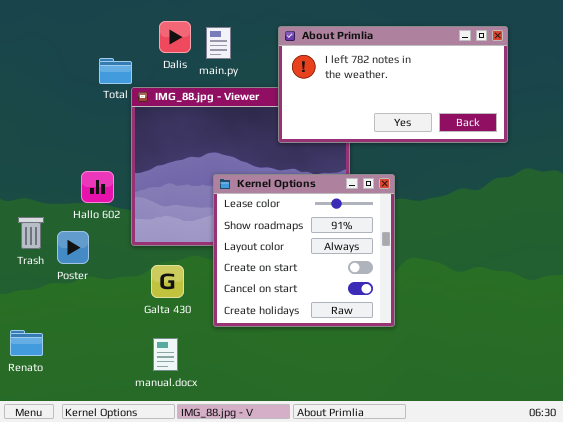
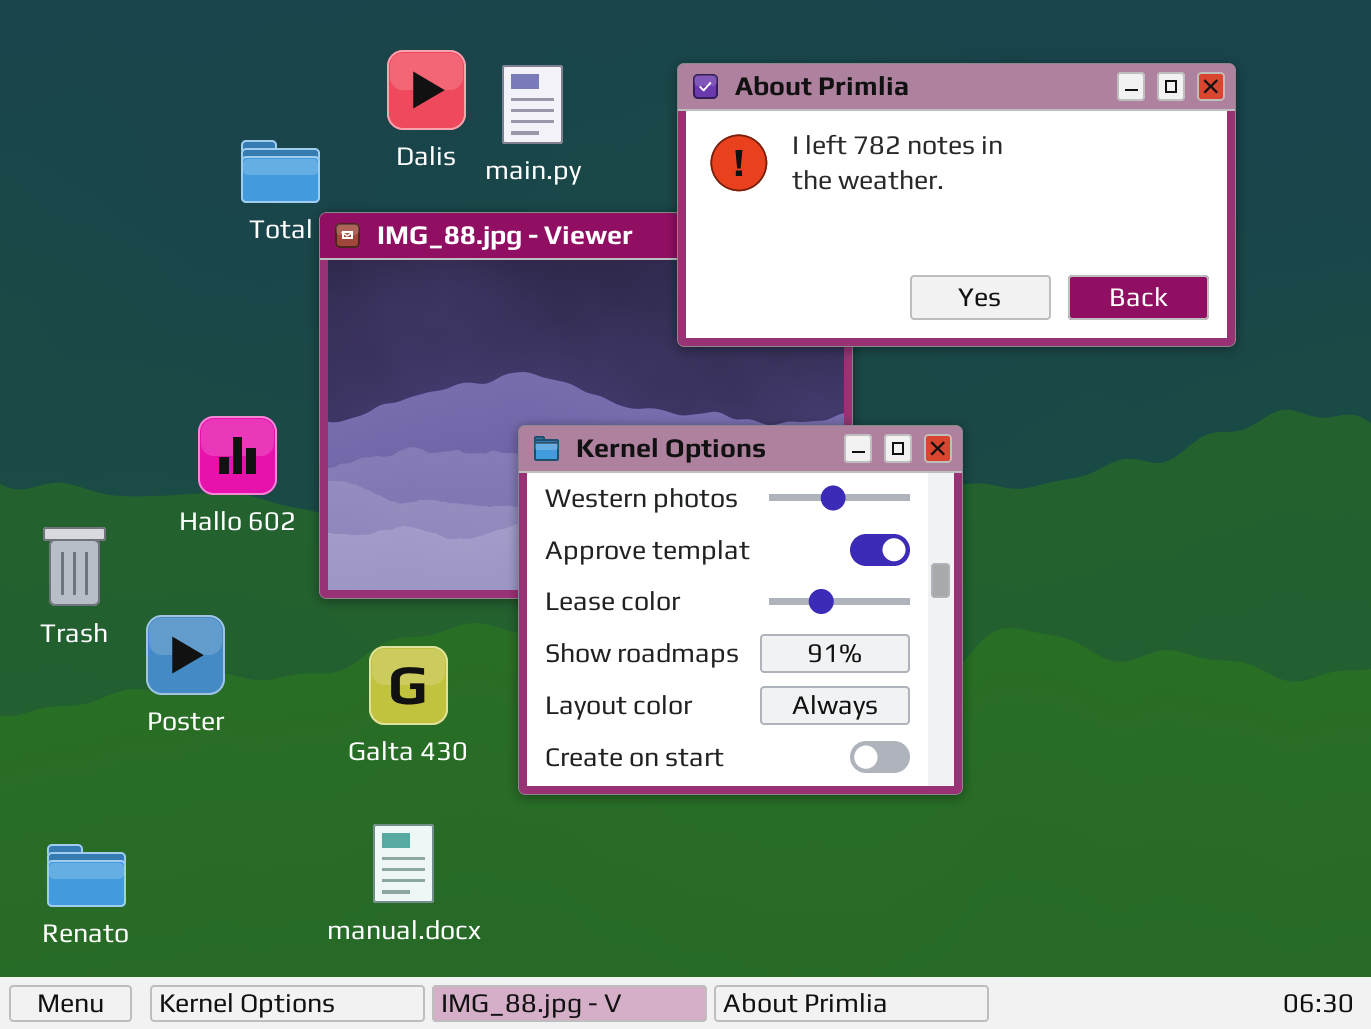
Kernel Options: [213,174,395,327] -> [518,425,963,795], scrolled up 2 rows
Poster: [57,231,89,264] -> [146,615,225,695], moved
Renato: [10,330,43,356] -> [47,844,126,907], moved

